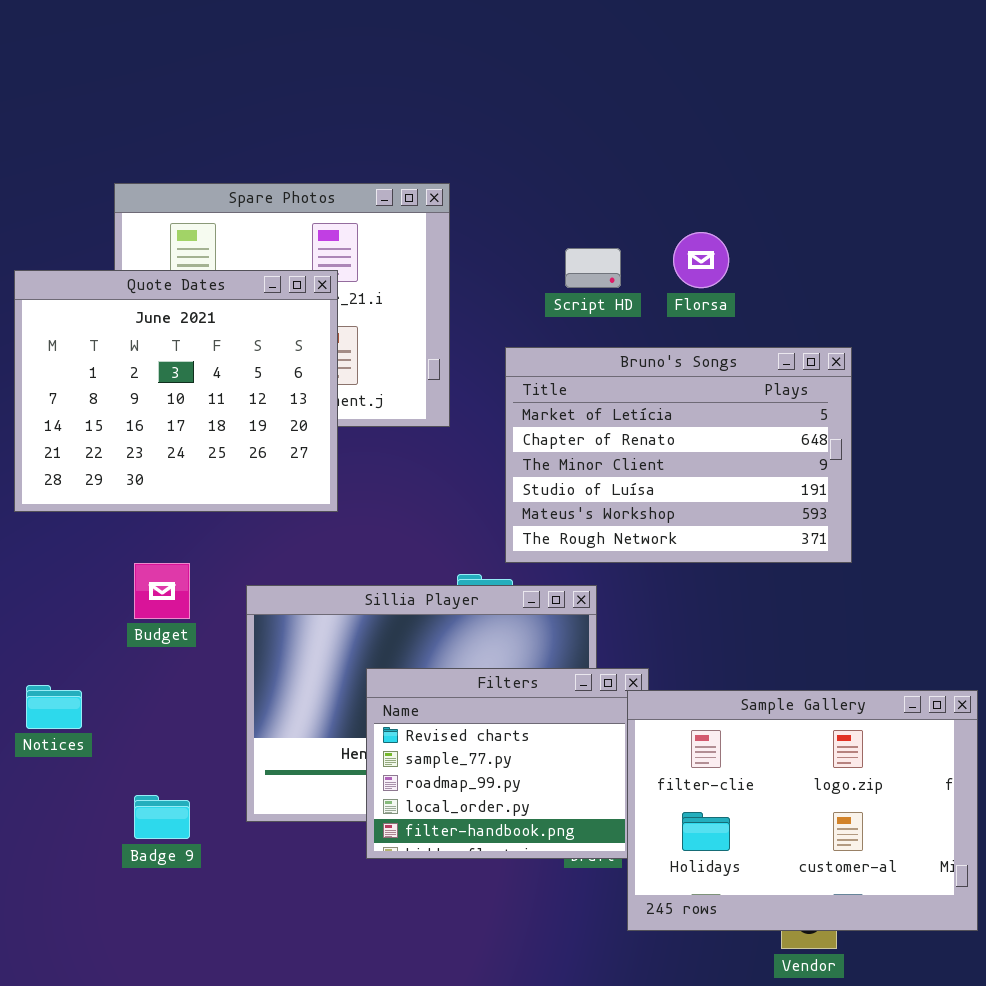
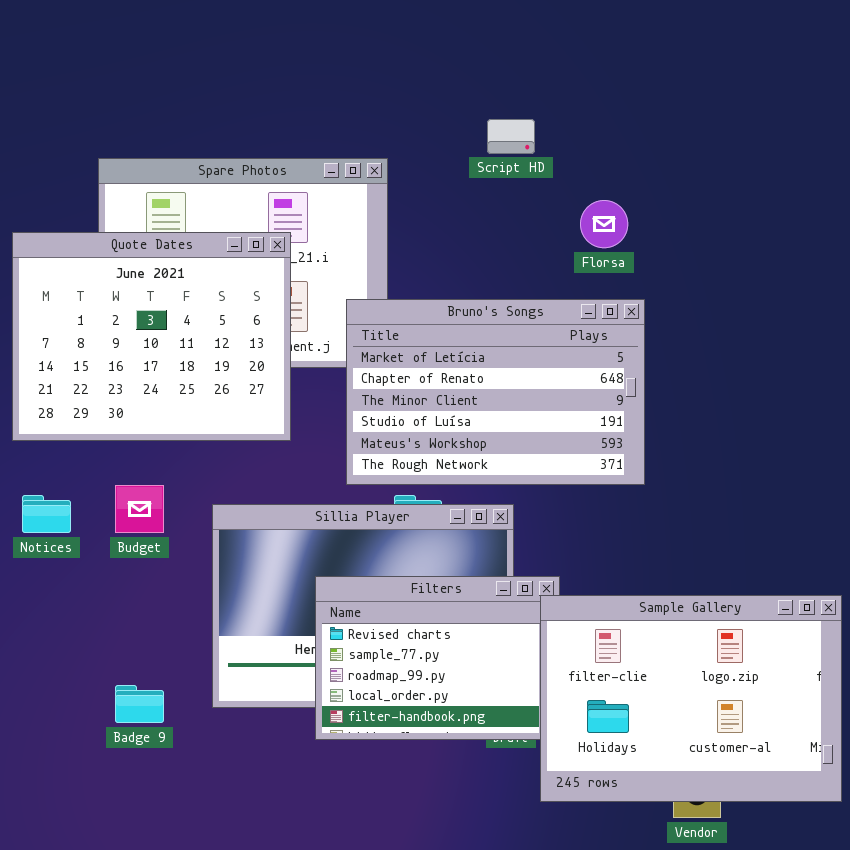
Script HD: [565,248,621,288] -> [487,119,535,154], moved
Bruno's Songs: [505,347,852,563] -> [346,299,645,485], moved
Notices: [26,685,82,729] -> [22,495,71,533], moved

